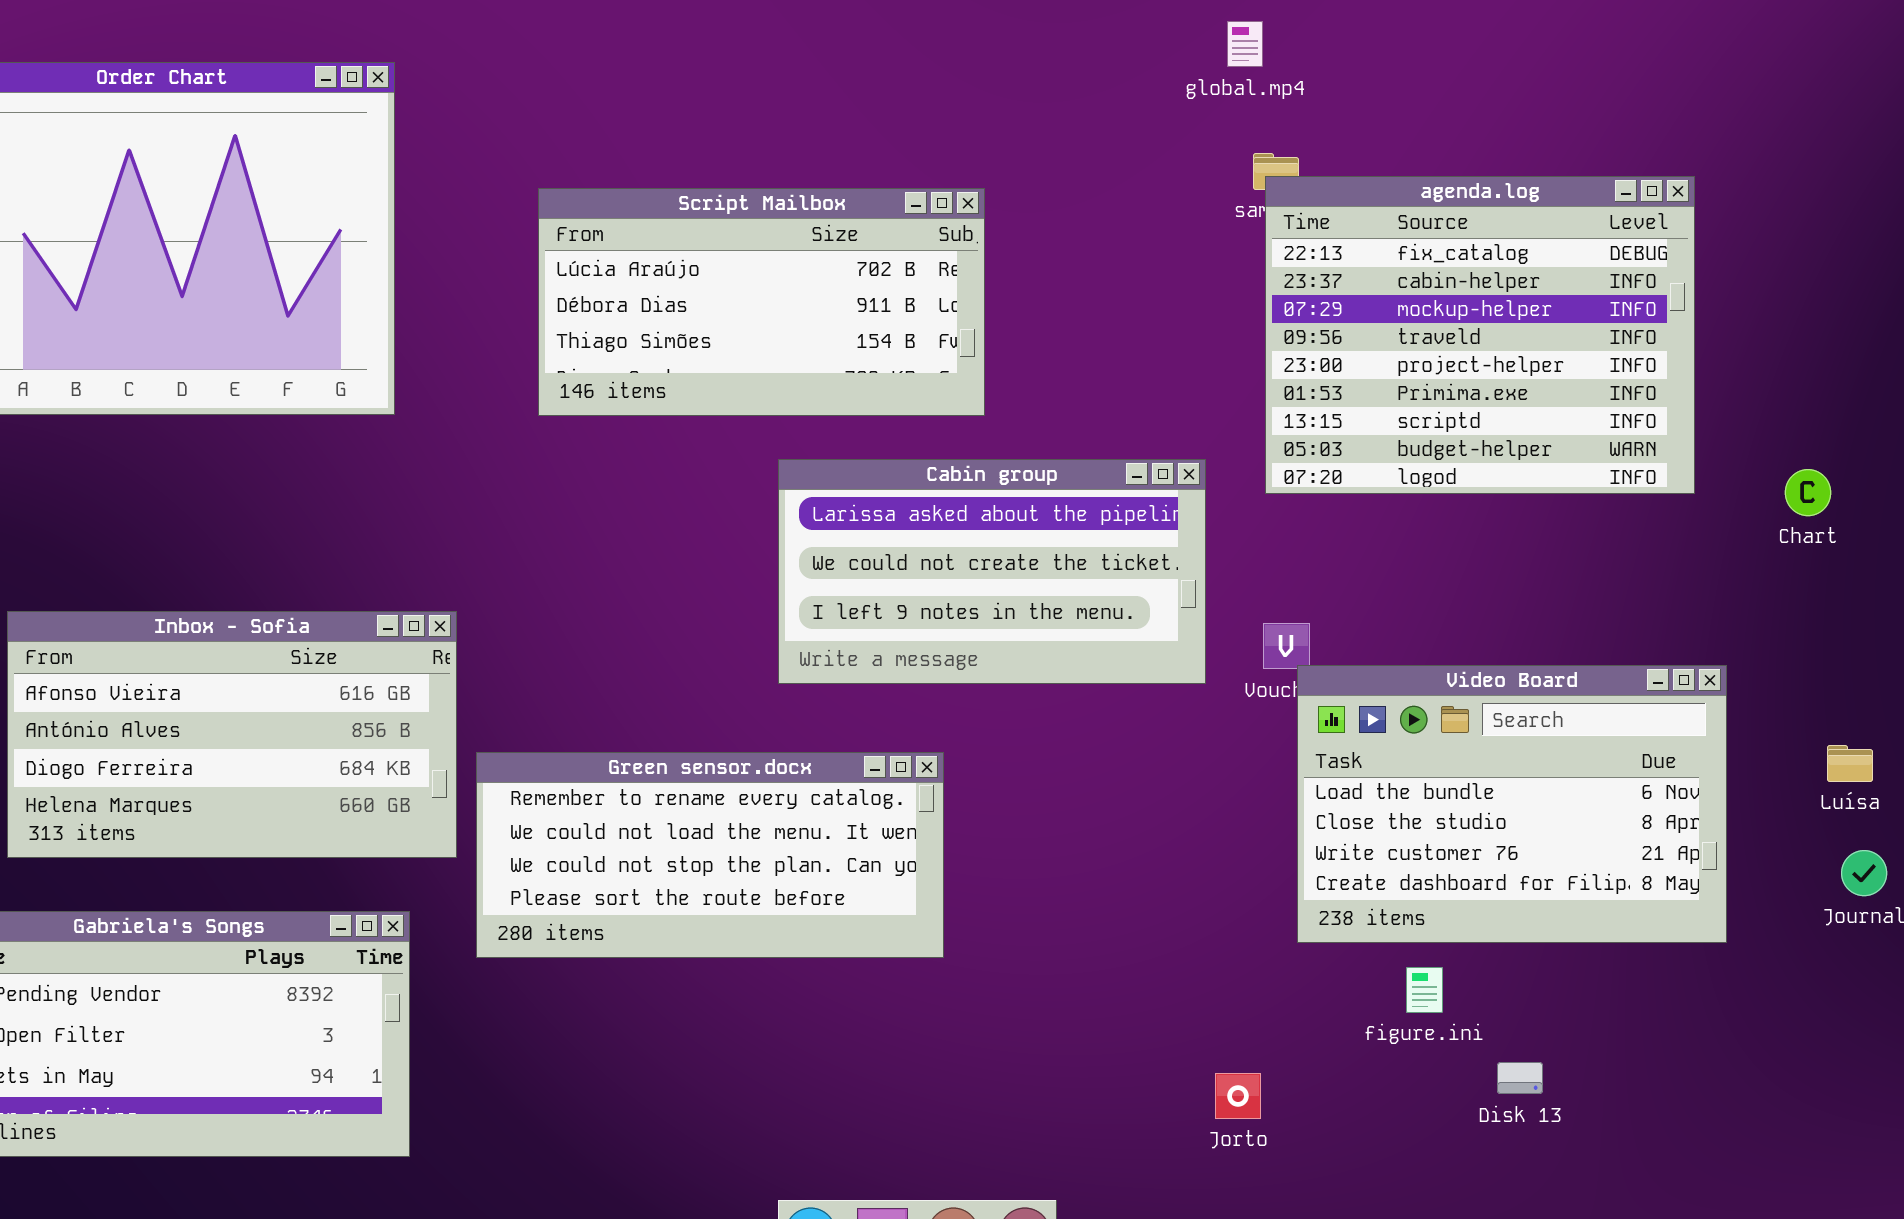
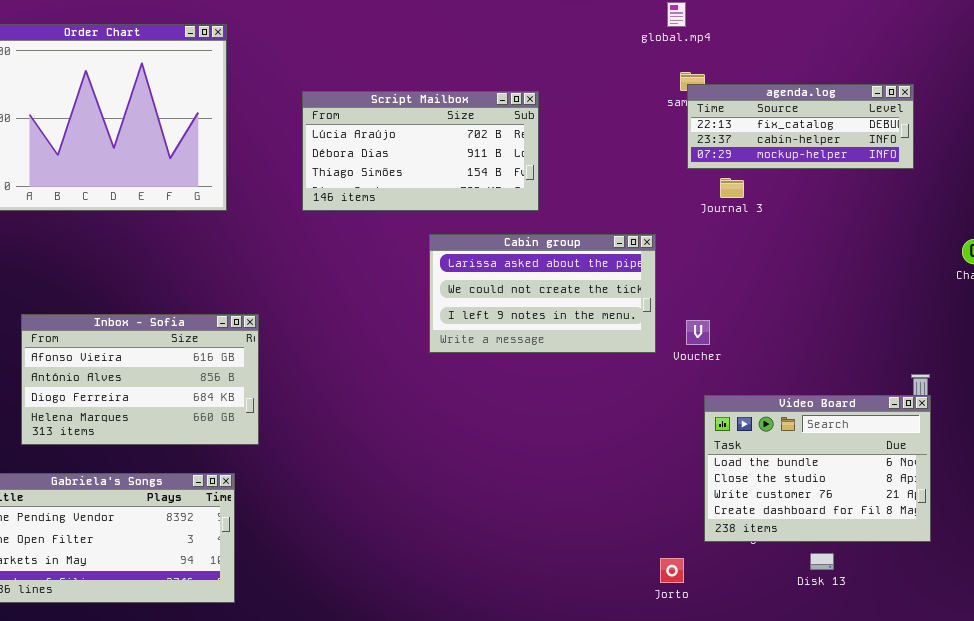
agenda.log: [1265,176,1695,494] -> [687,84,914,169], resized
Video Board: [1297,665,1727,943] -> [704,395,931,542], moved
Green sensor.docx: [476,752,944,958] -> none, closed

